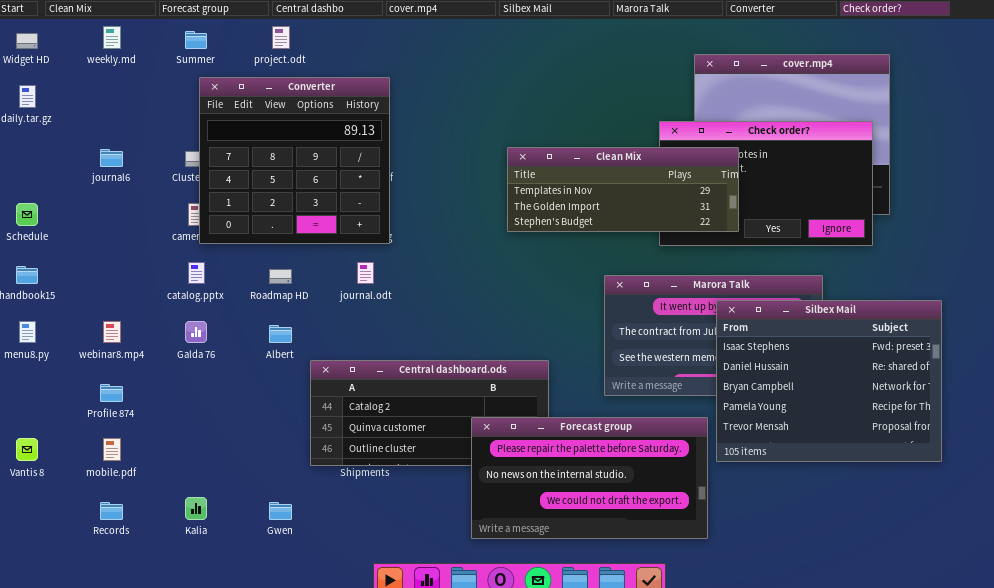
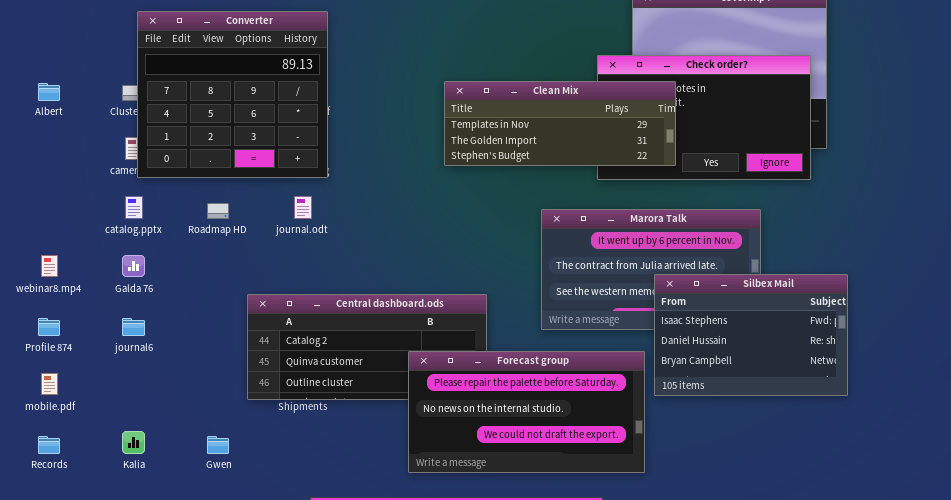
journal6: [100,149,123,167] -> [122,318,145,336], moved
Silbex Mail: [716,300,942,462] -> [654,274,848,396], resized
Albert: [269,325,292,343] -> [38,83,60,101], moved

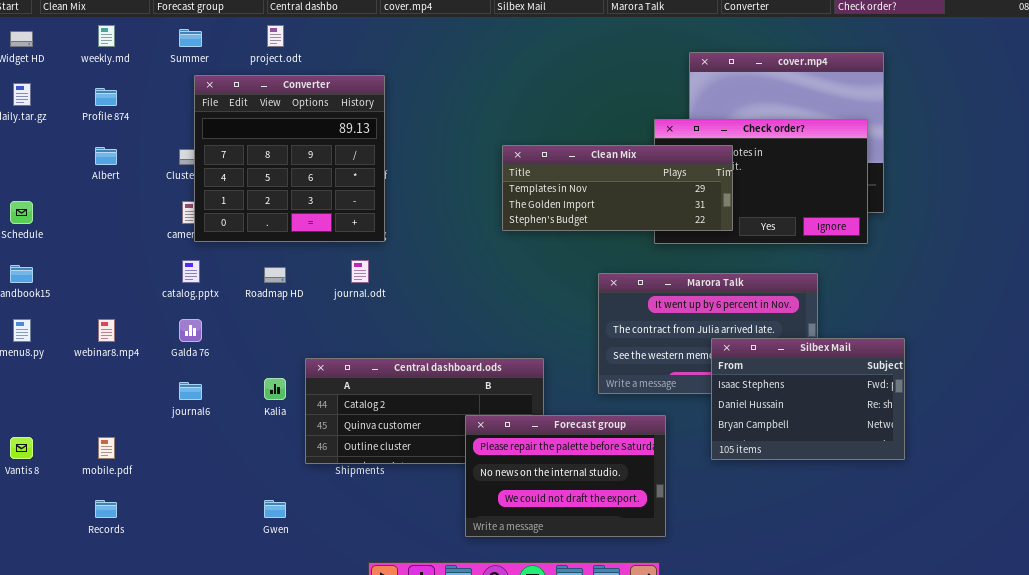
Profile 874: [38,318,60,336] -> [95,88,117,106], moved
Forecast group: [408,351,645,473] -> [465,415,666,537], resized
Kalia: [122,431,145,454] -> [264,378,286,400], moved

